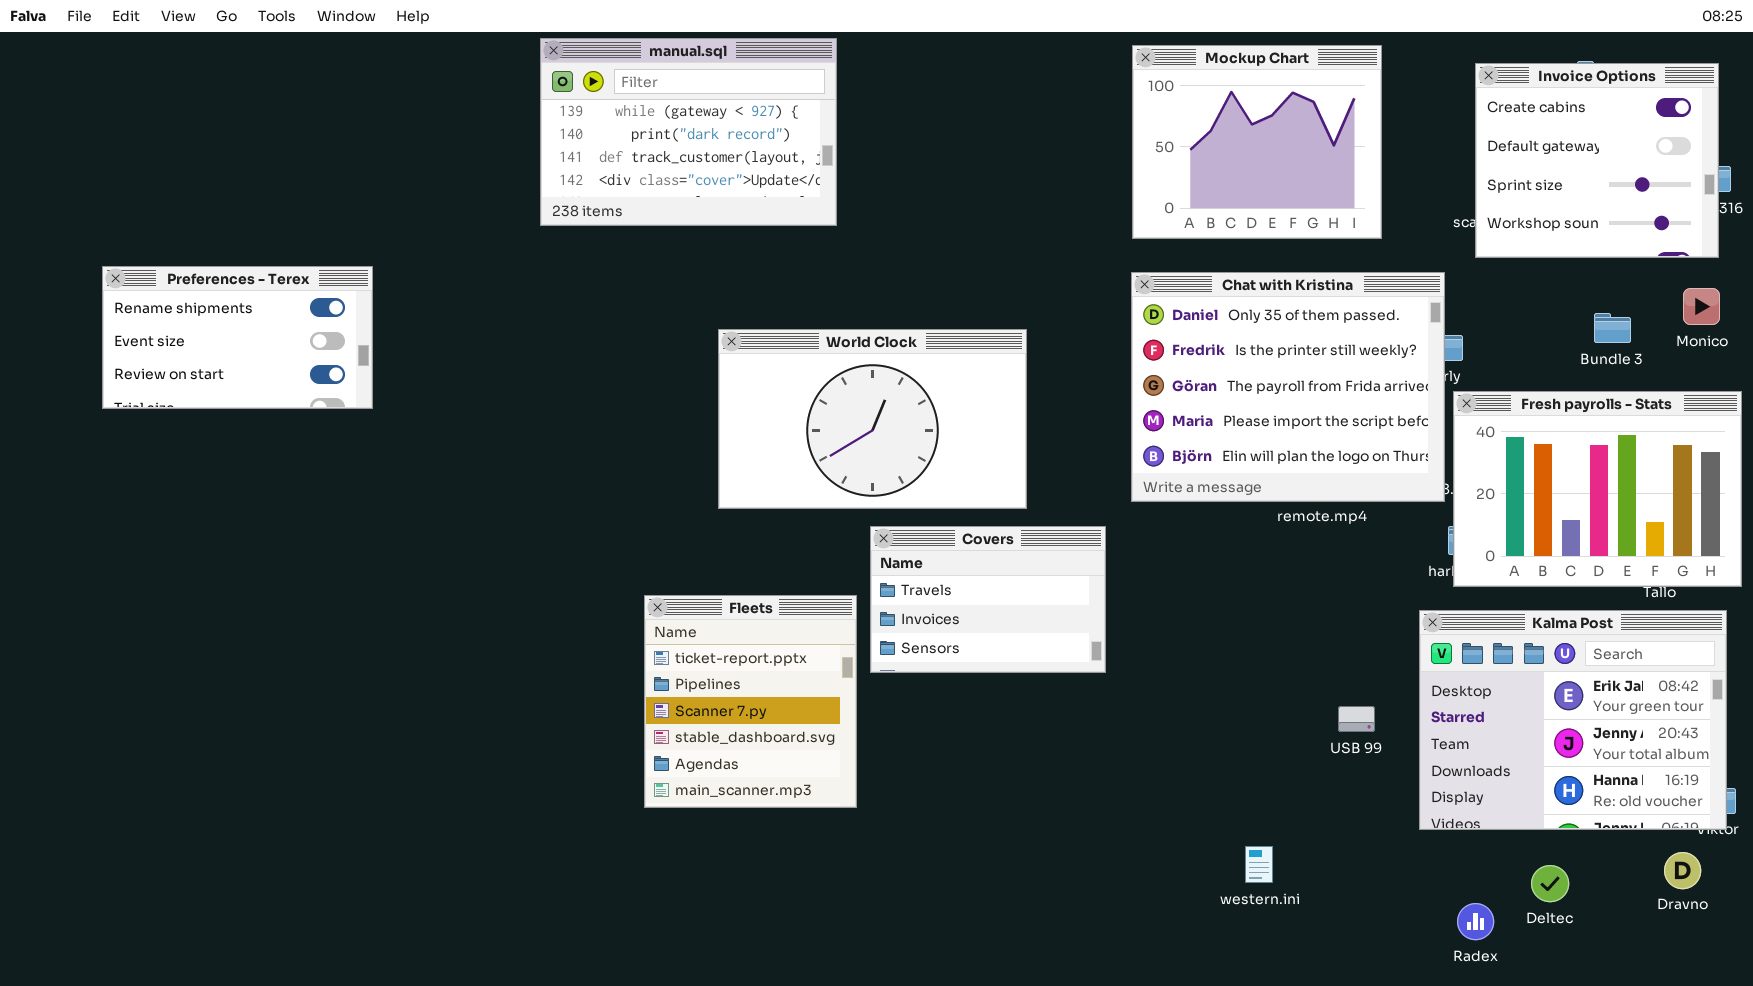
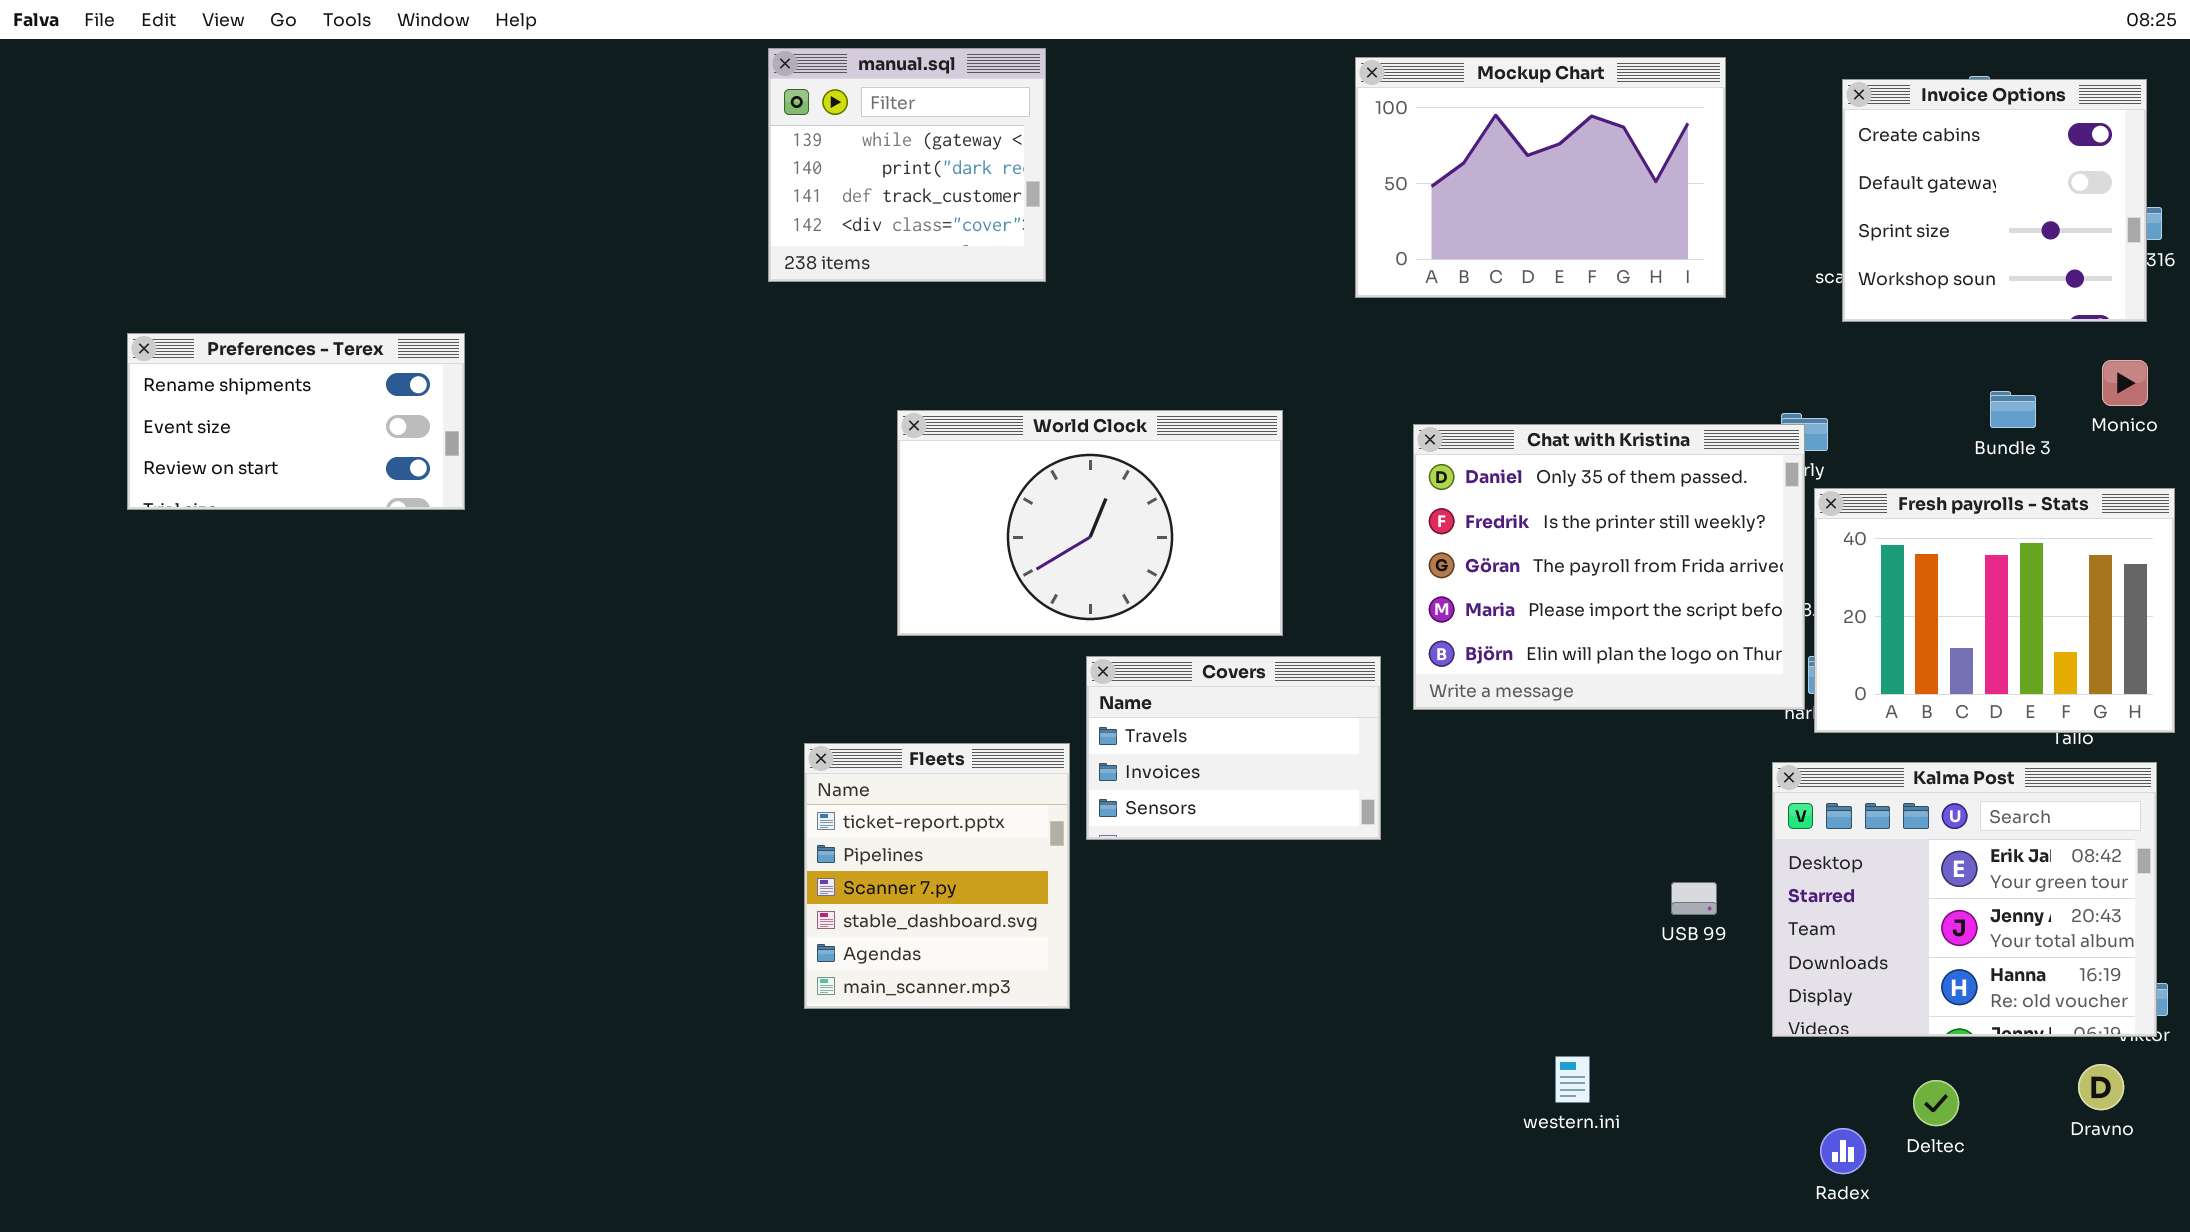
manual.sql: [540,38,837,226] -> [768,48,1046,282], resized
Mockup Chart: [1132,45,1382,239] -> [1355,57,1726,298], resized
Chat with Kristina: [1131,272,1445,502] -> [1413,424,1805,710], moved

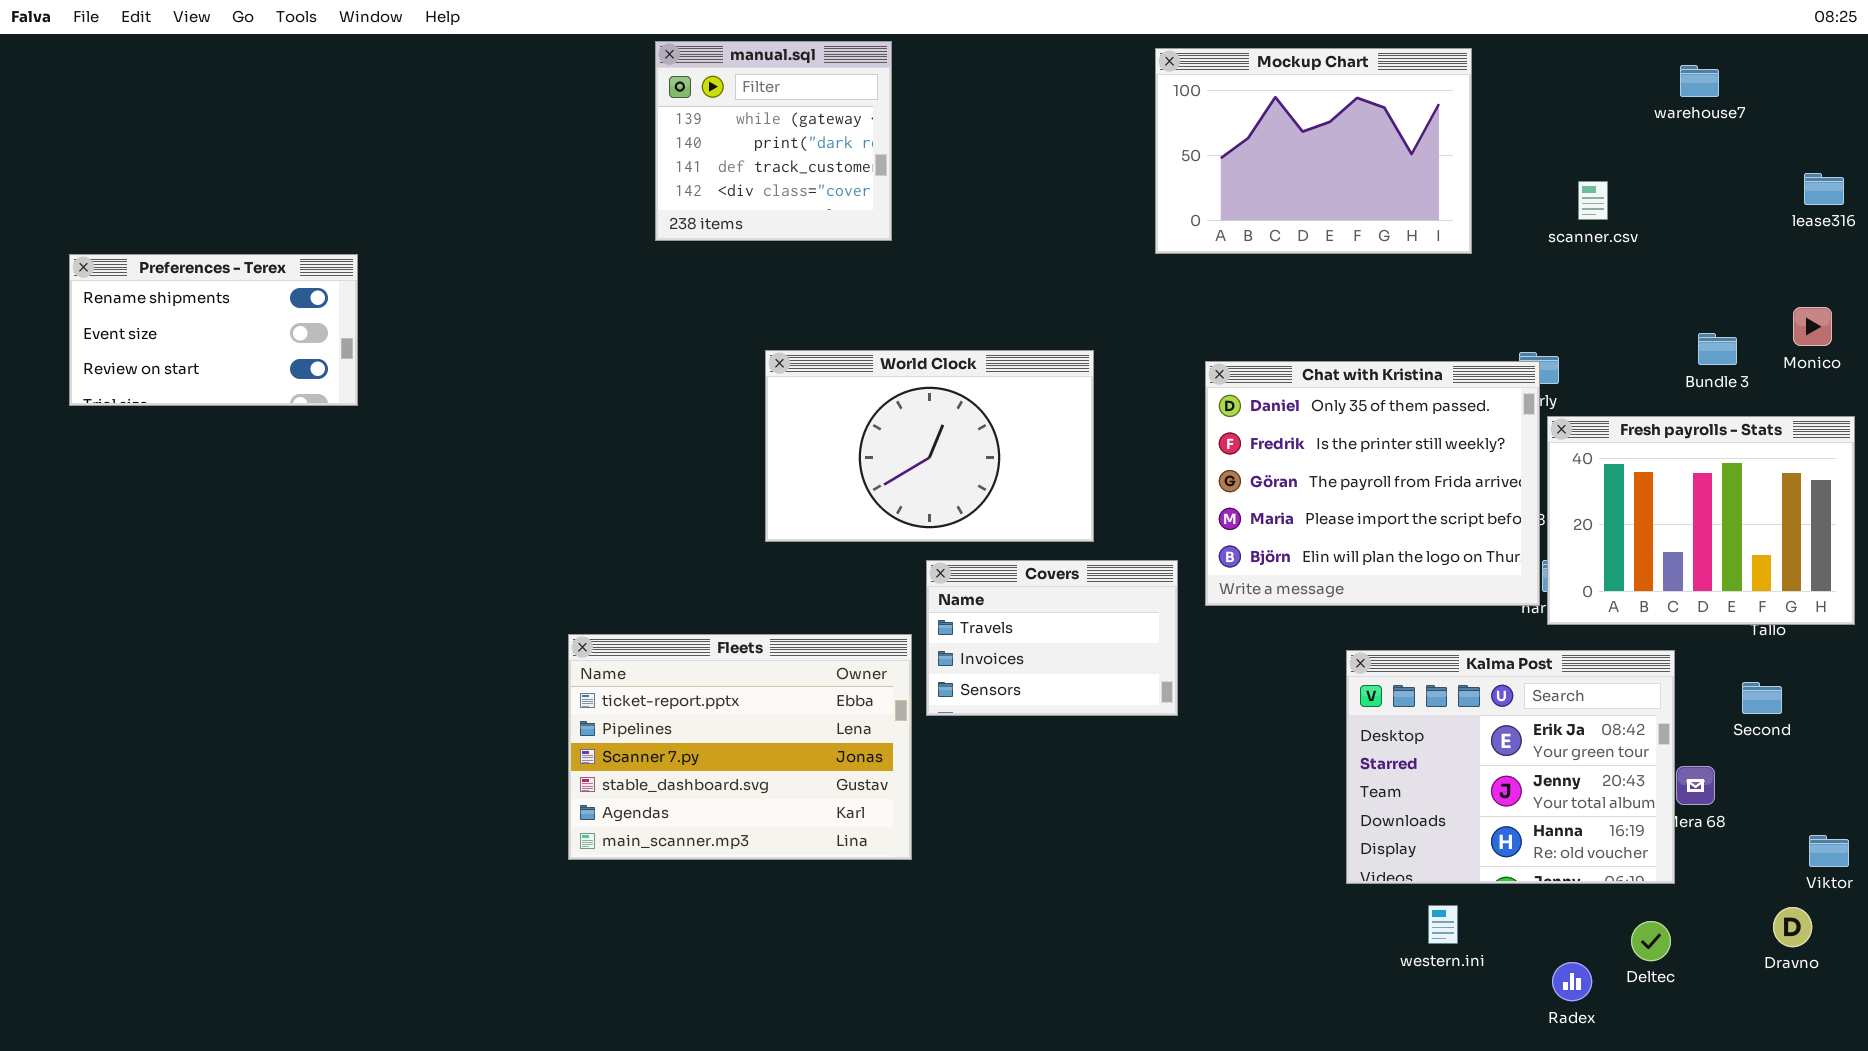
Invoice Options: [1842,79,2147,322] -> none, closed
Preferences - Terex: [127,333,465,510] -> [69,254,358,406], moved
Fleets: [804,743,1070,1009] -> [568,634,912,860], resized
Kalma Post: [1772,762,2157,1037] -> [1346,650,1675,884], moved
western.ini: [1555,1056,1590,1103] -> [1428,905,1458,944], moved

